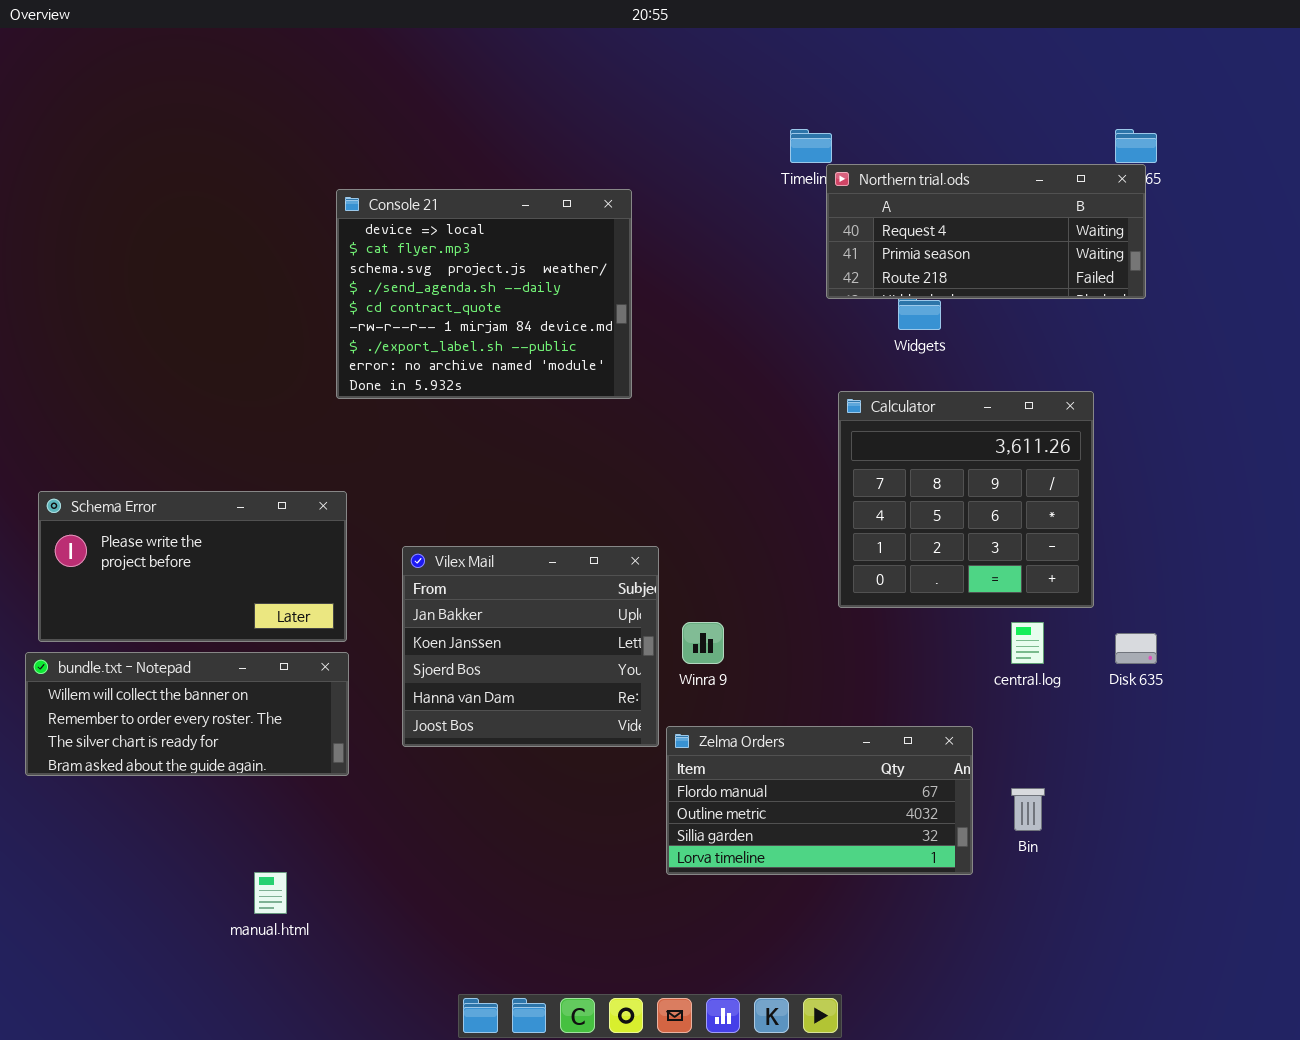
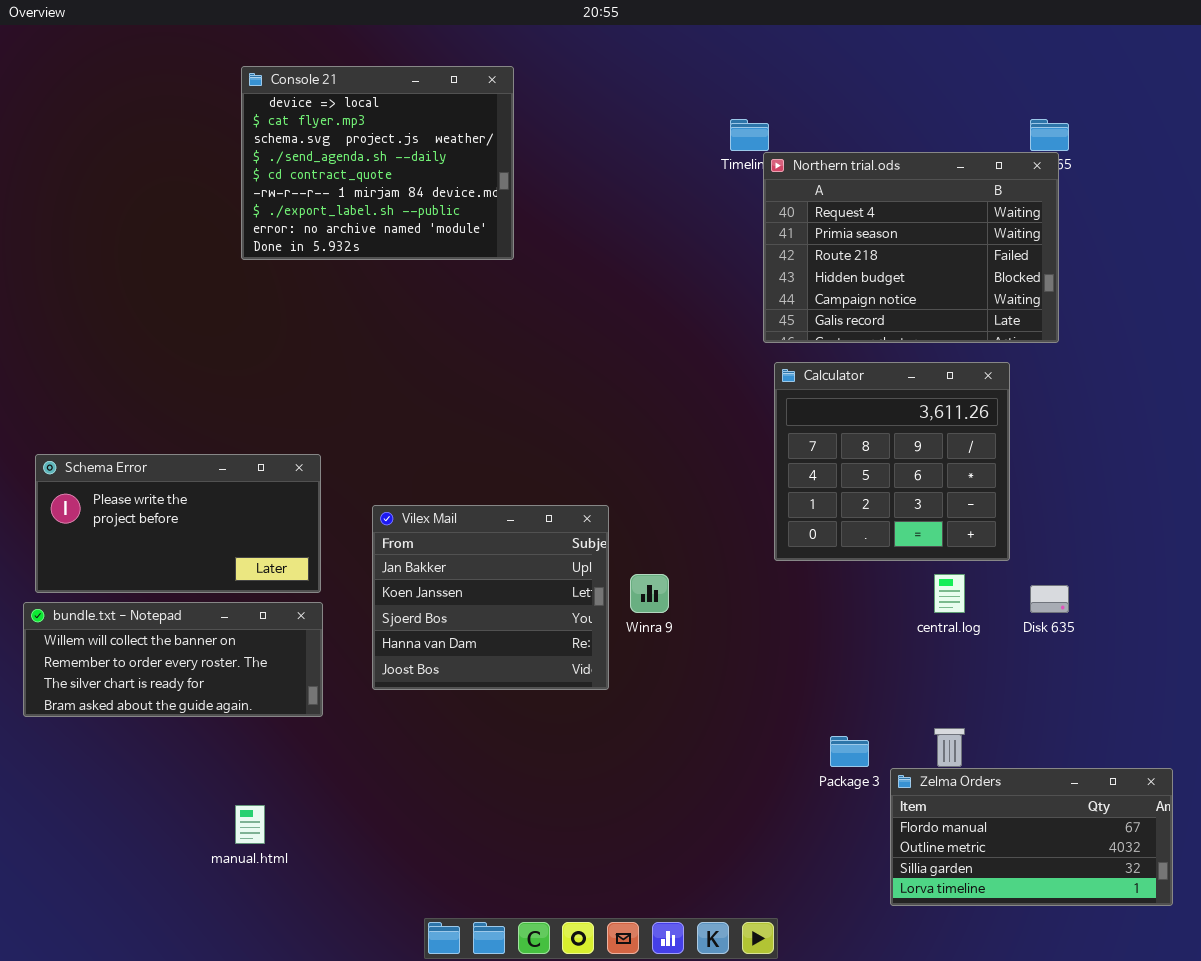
Northern trial.ods: [826,164,1146,299] -> [763,152,1059,343], resized
Console 21: [336,189,632,399] -> [241,66,514,260], moved
Zelma Orders: [666,726,973,875] -> [890,768,1173,906], moved

